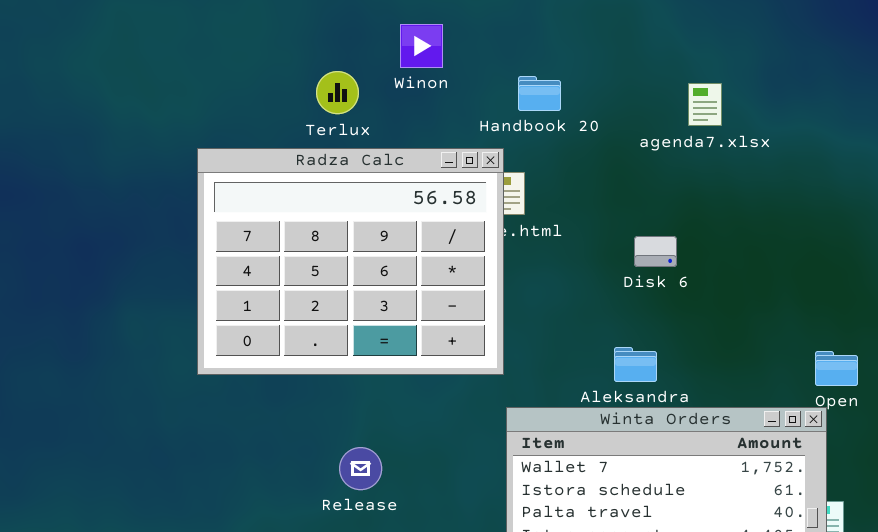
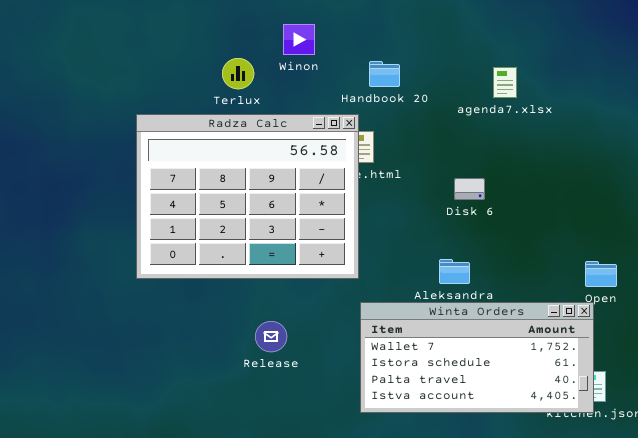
Release: [339,447,382,490] -> [255,321,287,352], moved

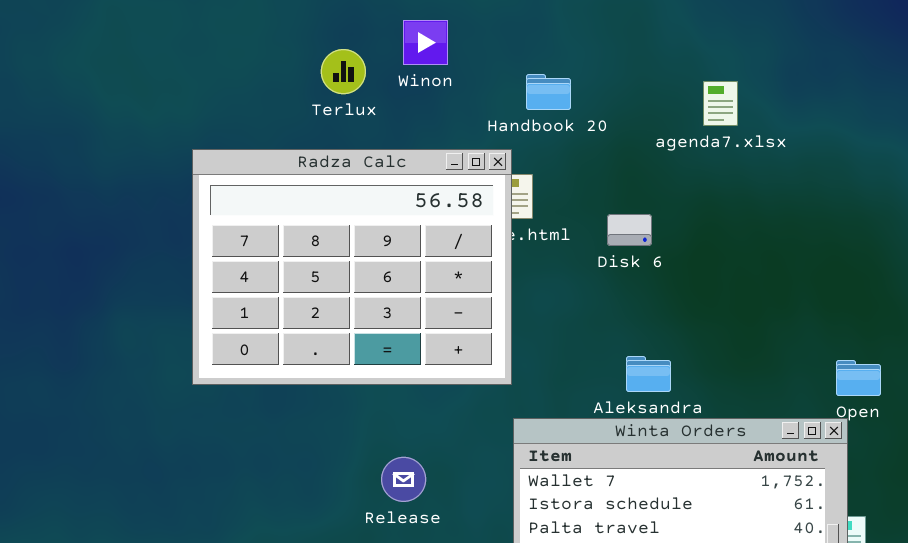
Terlux: [222,58,254,89] -> [321,49,366,94], moved
Disk 6: [454,178,485,200] -> [607,214,652,246], moved
Release: [255,321,287,352] -> [381,457,426,502], moved

